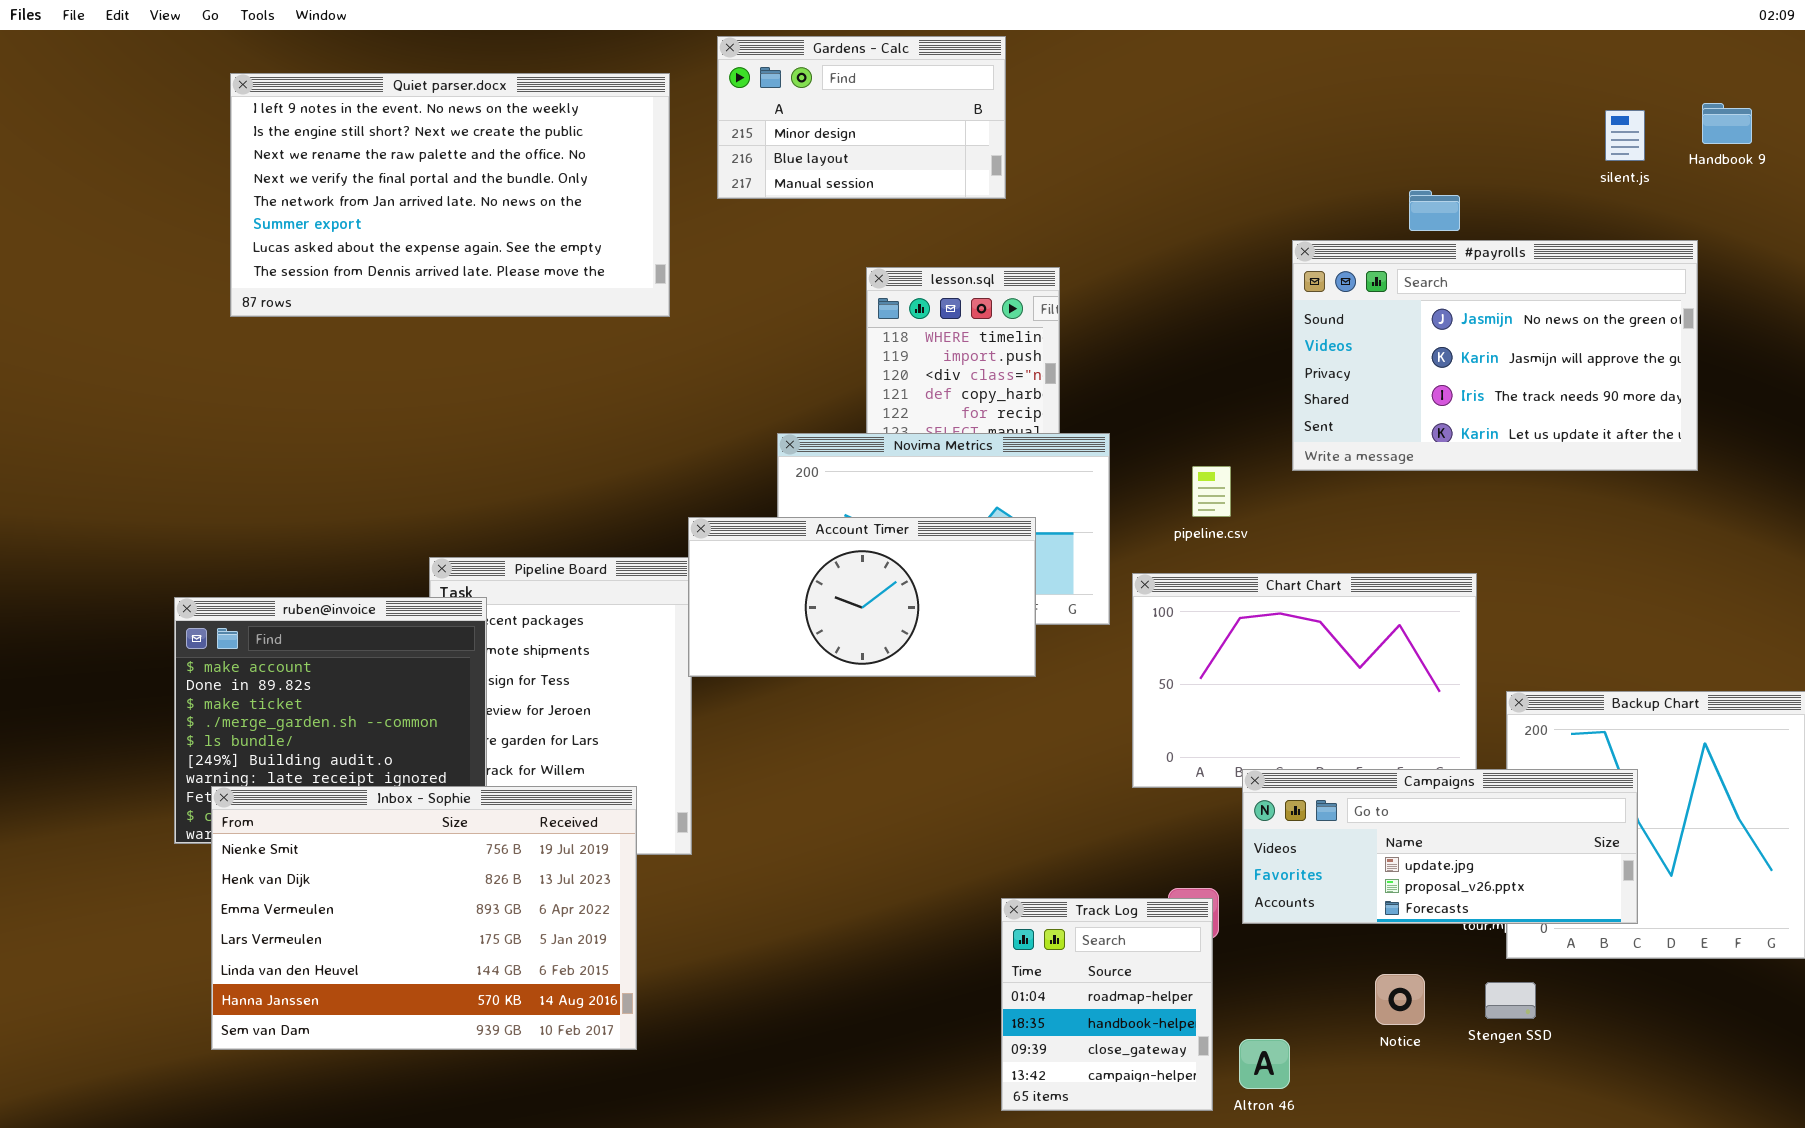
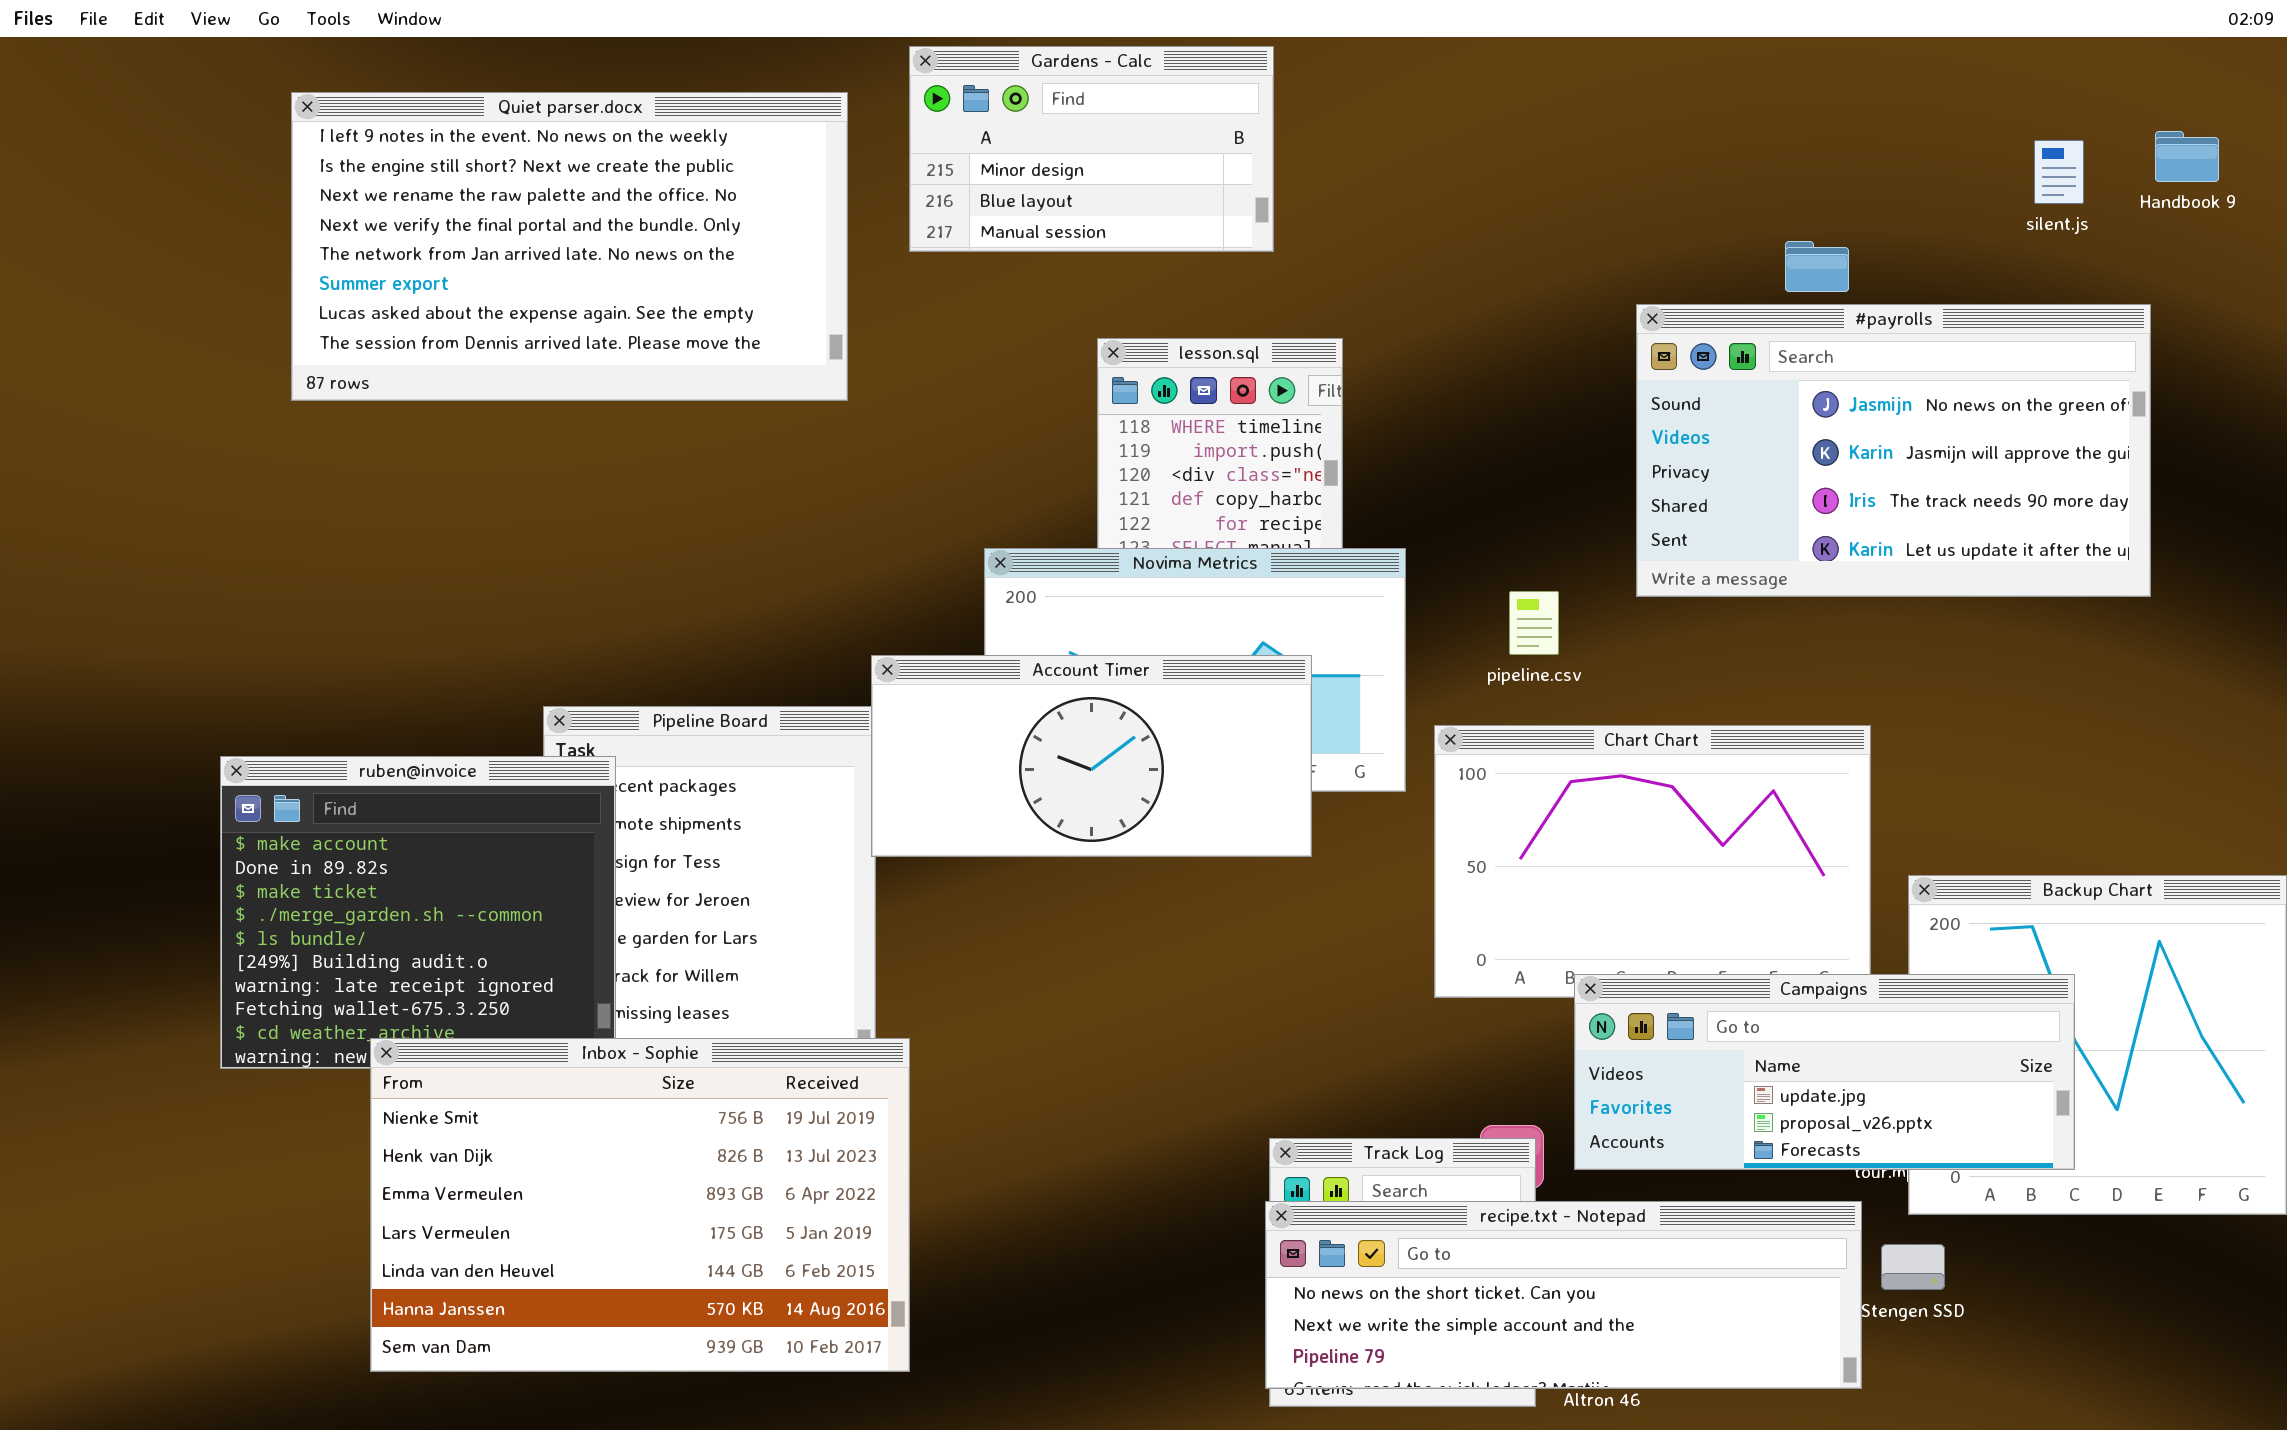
Inbox - Sophie: [211,786,637,1050] -> [370,1038,910,1372], moved
recipe.txt - Notepad: none -> [1265,1201,1862,1389], opened

